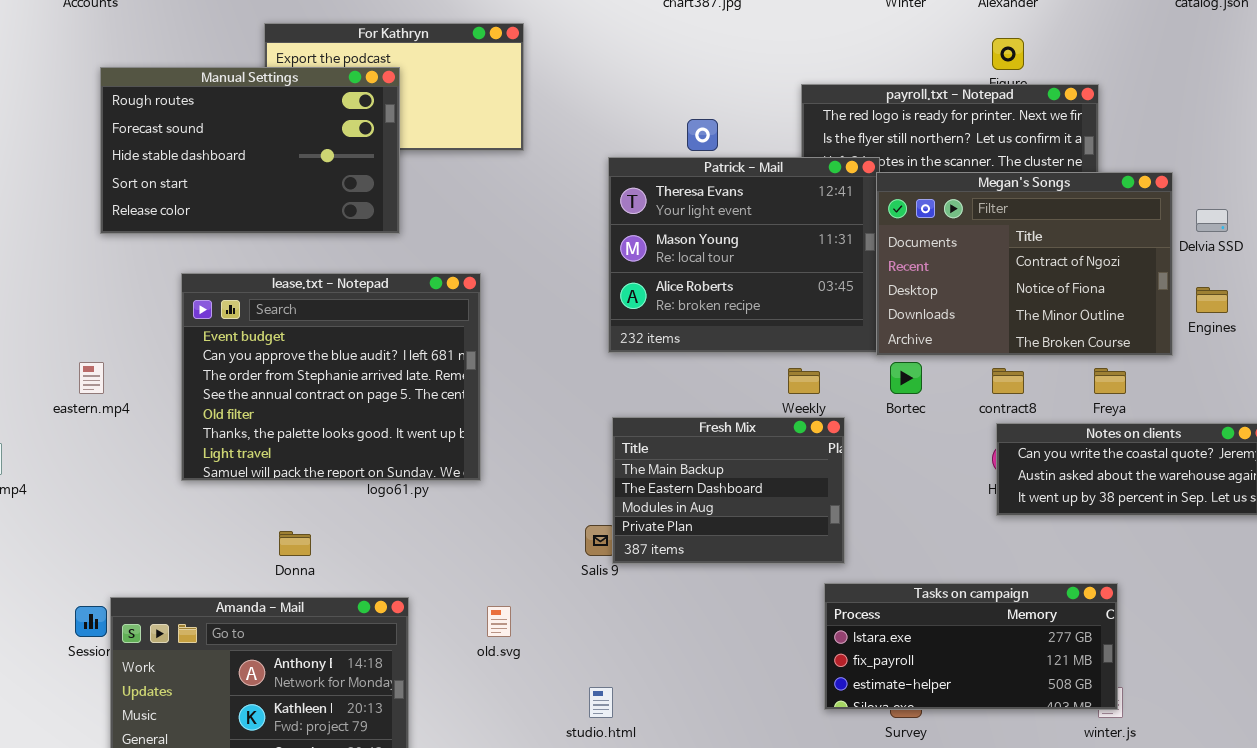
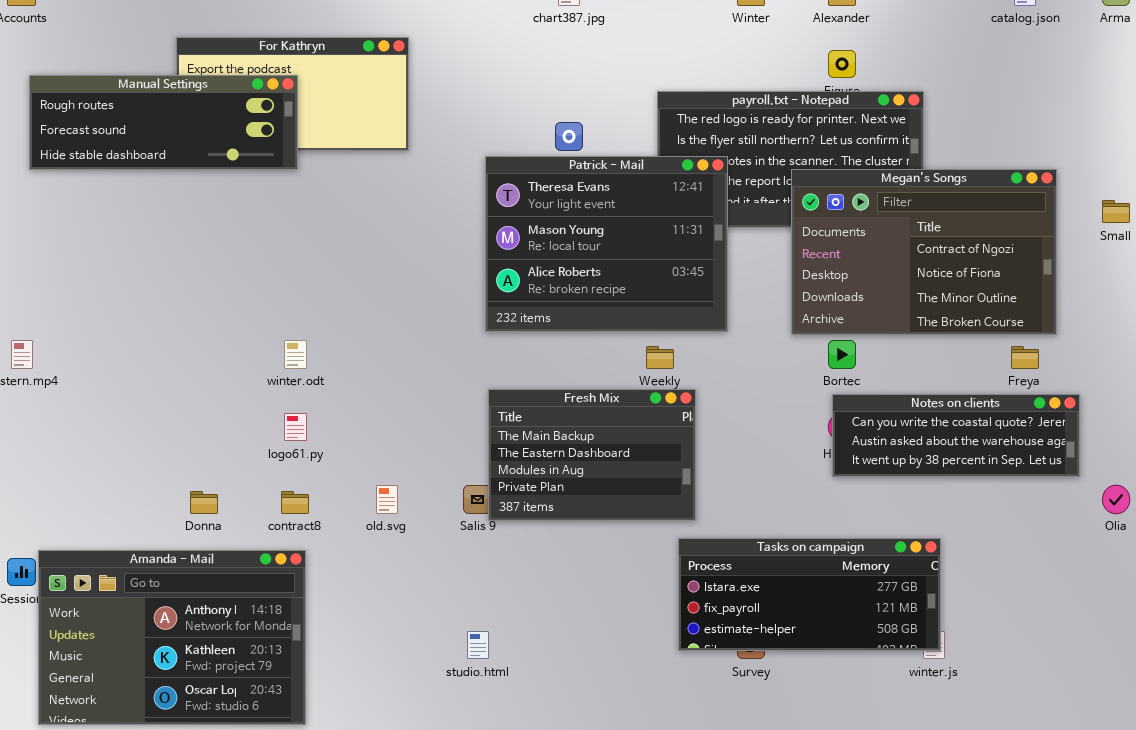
Manual Settings: [100,67,400,234] -> [29,75,298,170], resized
Megan's Songs: [876,172,1173,356] -> [791,169,1057,335], moved
lease.txt - Notepad: [181,273,481,481] -> none, closed
Bortec: [890,362,922,394] -> [828,340,856,369], moved
contract8: [992,368,1024,394] -> [281,491,309,514], moved
Freya: [1094,368,1126,394] -> [1011,346,1039,369], moved
old.svg: [487,606,511,637] -> [376,485,398,514], moved

